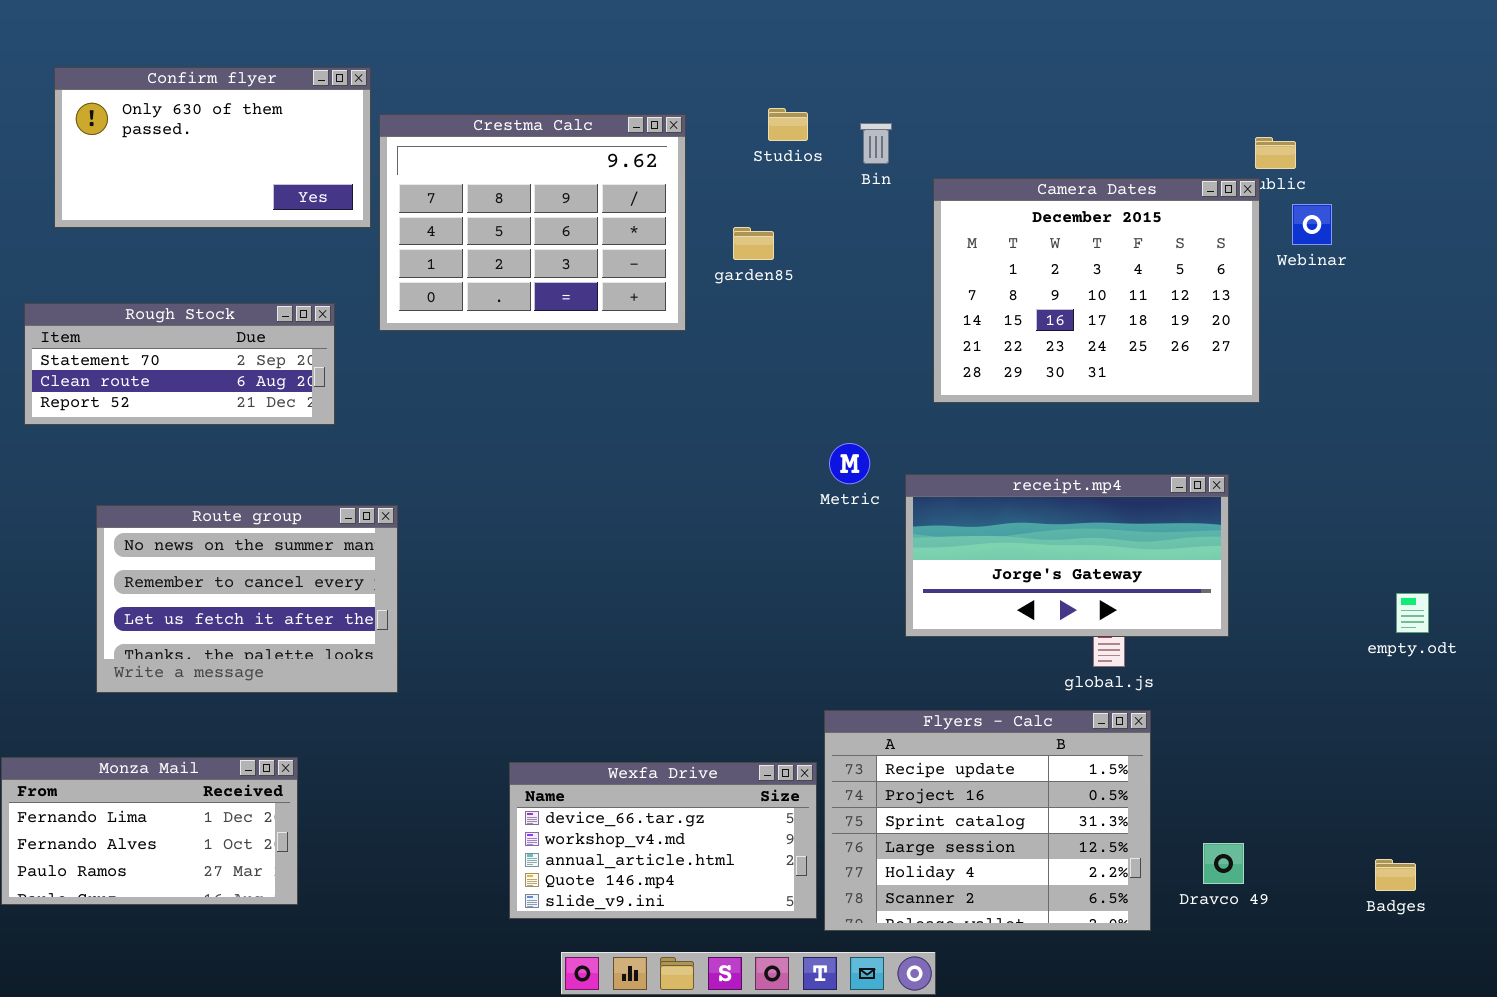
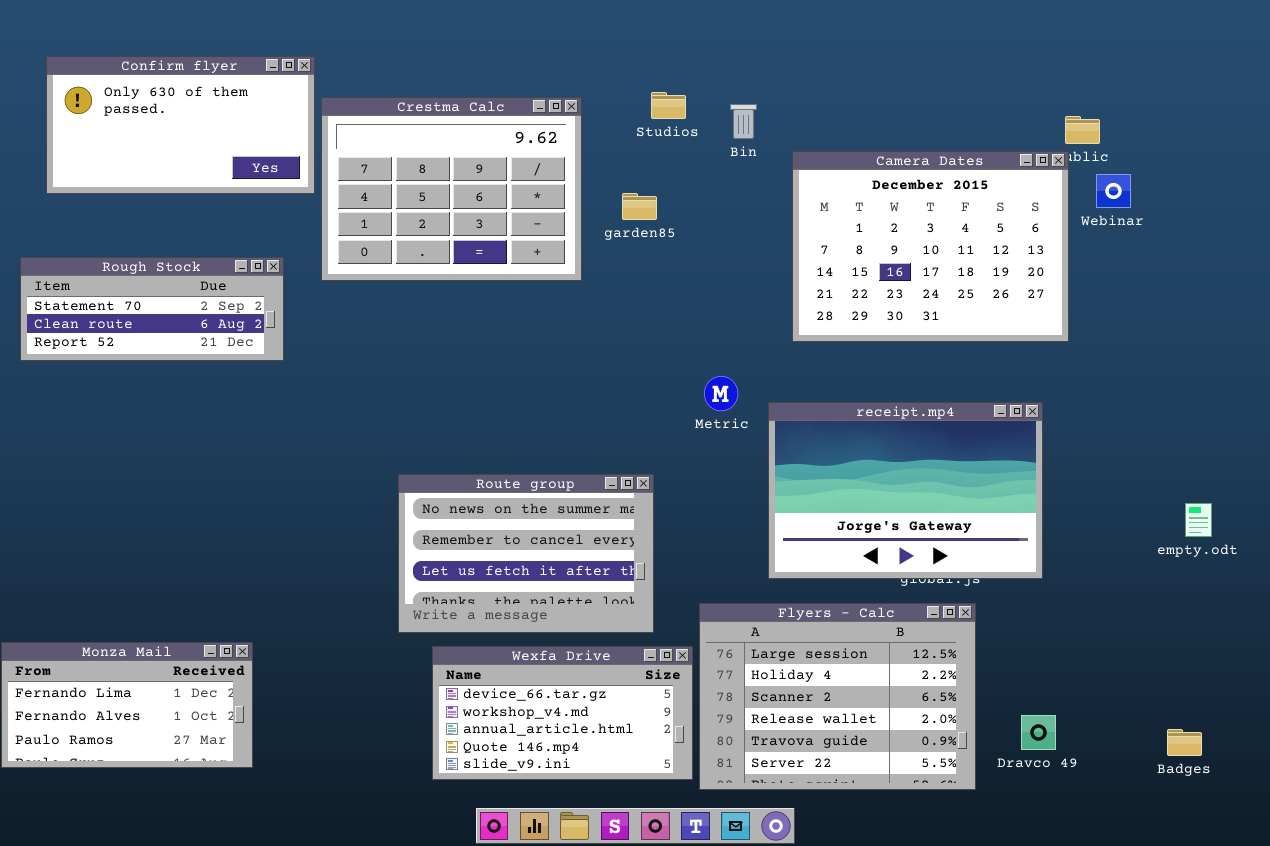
receipt.mp4: [905,474,1229,637] -> [768,402,1043,579], resized
Route group: [96,505,398,693] -> [398,474,654,633], moved
Flyers - Calc: [824,710,1151,931] -> [699,603,976,790], scrolled down 3 rows

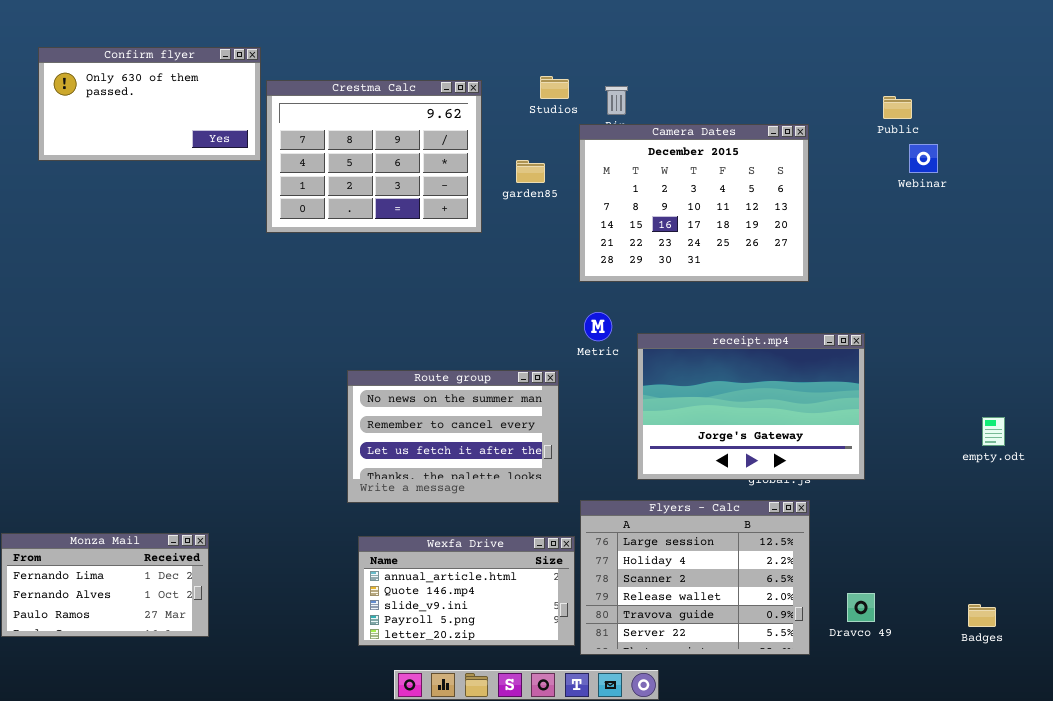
Camera Dates: [792,151,1069,342] -> [579,124,809,282], moved
Rough Stock: [20,257,284,361] -> none, closed
Route group: [398,474,654,633] -> [347,370,559,503], moved
Wexfa Drive: [432,646,693,780] -> [358,536,575,646], scrolled down 2 rows

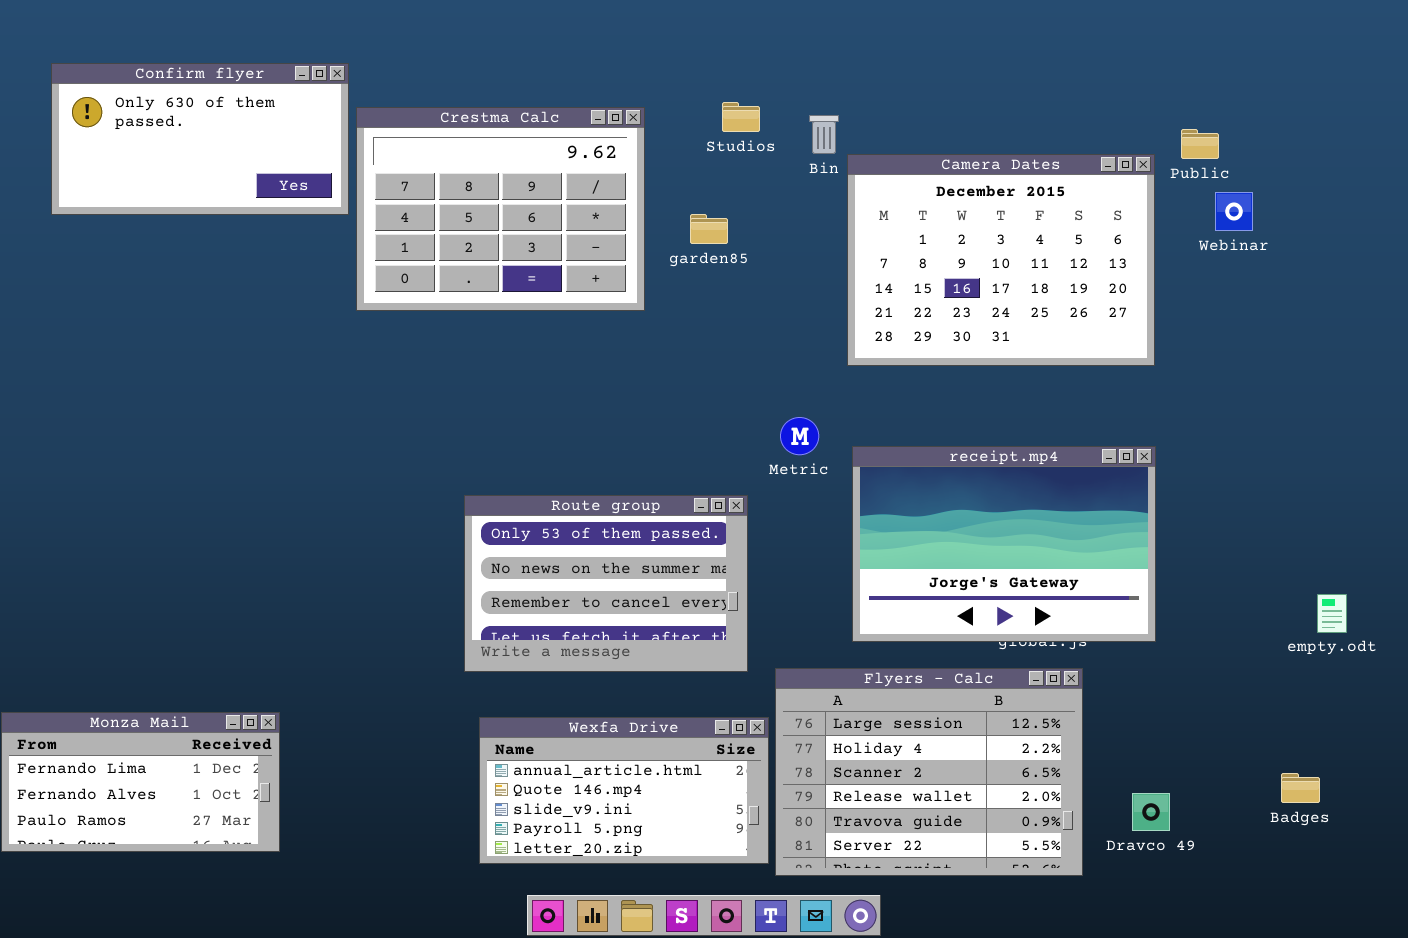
Camera Dates: [579,124,809,282] -> [847,154,1155,366], moved
Route group: [347,370,559,503] -> [464,495,748,672], scrolled up 1 row
empty.odt: [982,417,1005,446] -> [1317,594,1347,633], moved
Badges: [968,604,996,627] -> [1281,773,1320,803], moved

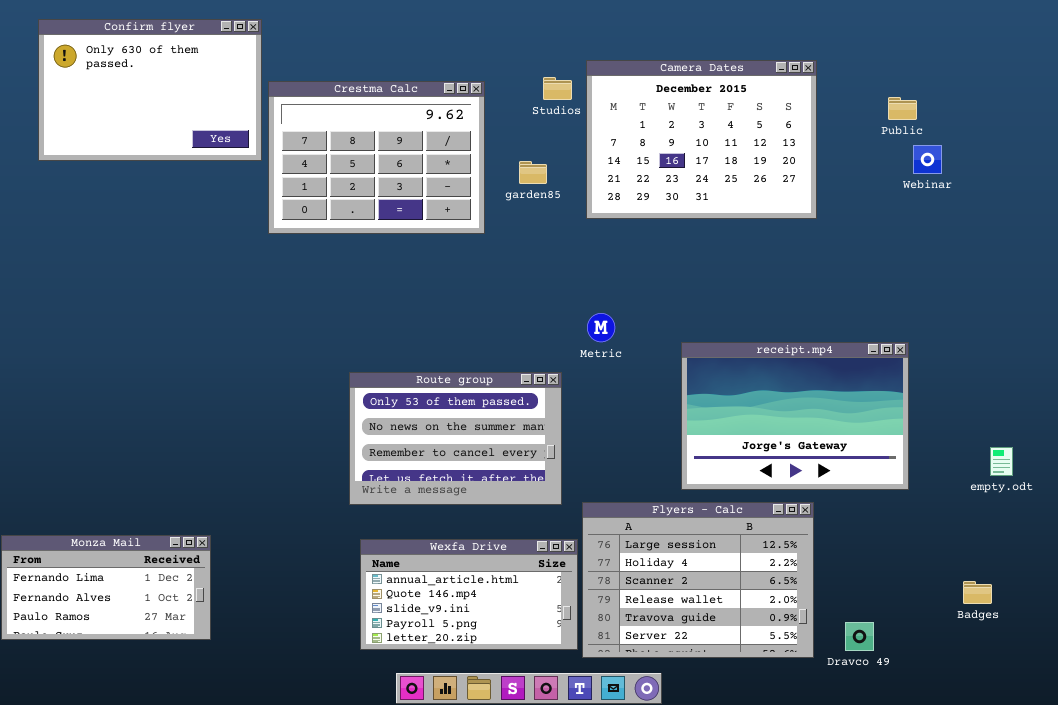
Confirm flyer: [51,63,349,215] -> [38,19,262,161], resized
Camera Dates: [847,154,1155,366] -> [586,60,817,219], moved
receipt.mp4: [852,446,1156,642] -> [681,342,909,490], moved
Dravco 49: [1132,793,1170,831] -> [845,622,874,651], moved

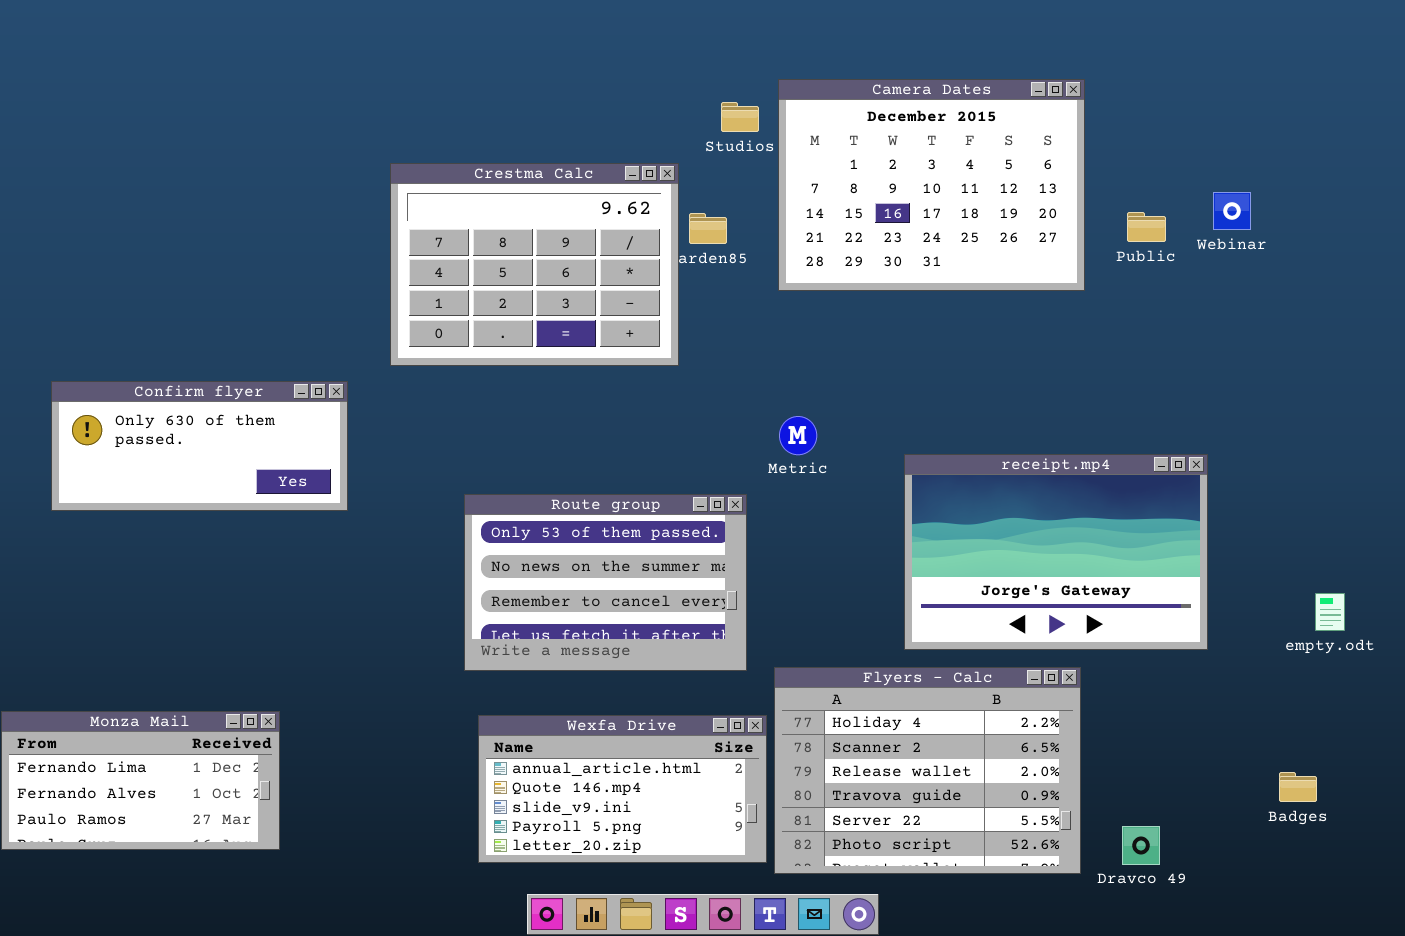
Confirm flyer: [38,19,262,161] -> [51,381,348,511], moved, resized
Crestma Calc: [268,81,485,234] -> [390,163,679,366], moved
Public: [888,97,917,120] -> [1127,212,1166,242], moved
Flyers - Calc: [582,502,814,658] -> [774,667,1081,874], scrolled down 1 row

